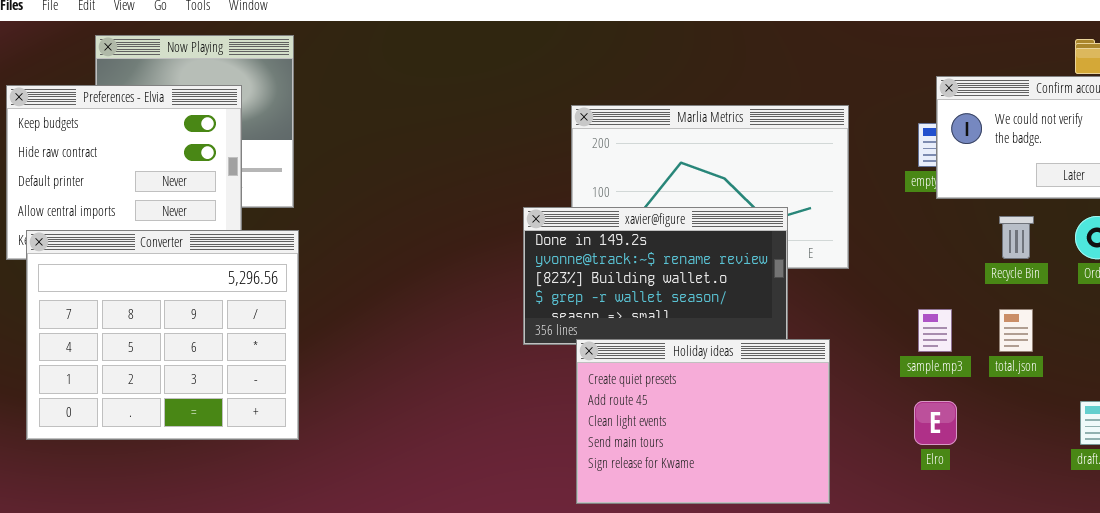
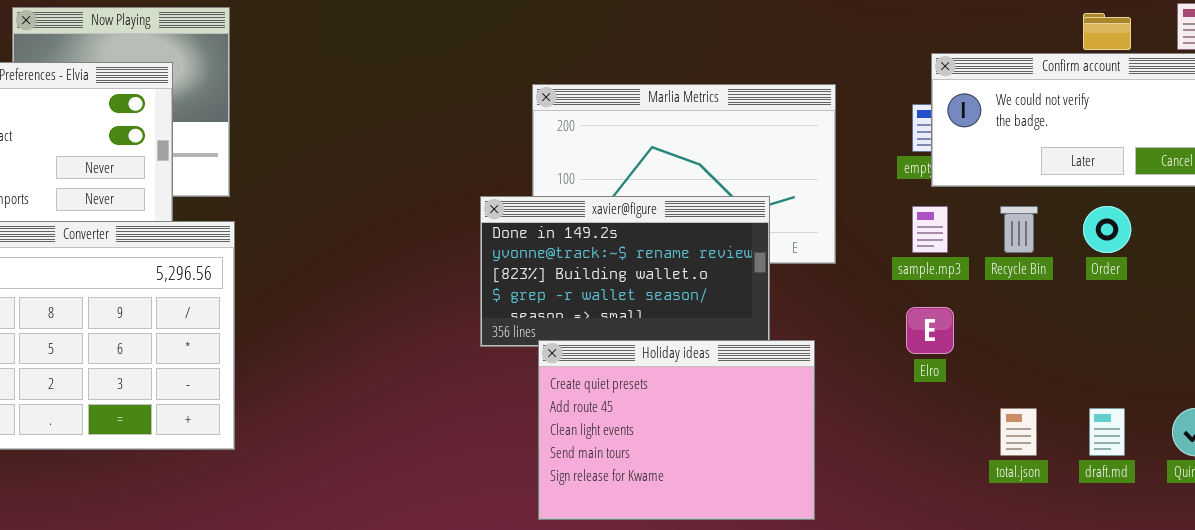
sample.mp3: [918,309,952,352] -> [912,206,948,253], moved
total.json: [999,309,1033,352] -> [1000,408,1037,456], moved
Elro: [914,401,957,445] -> [906,307,954,354], moved

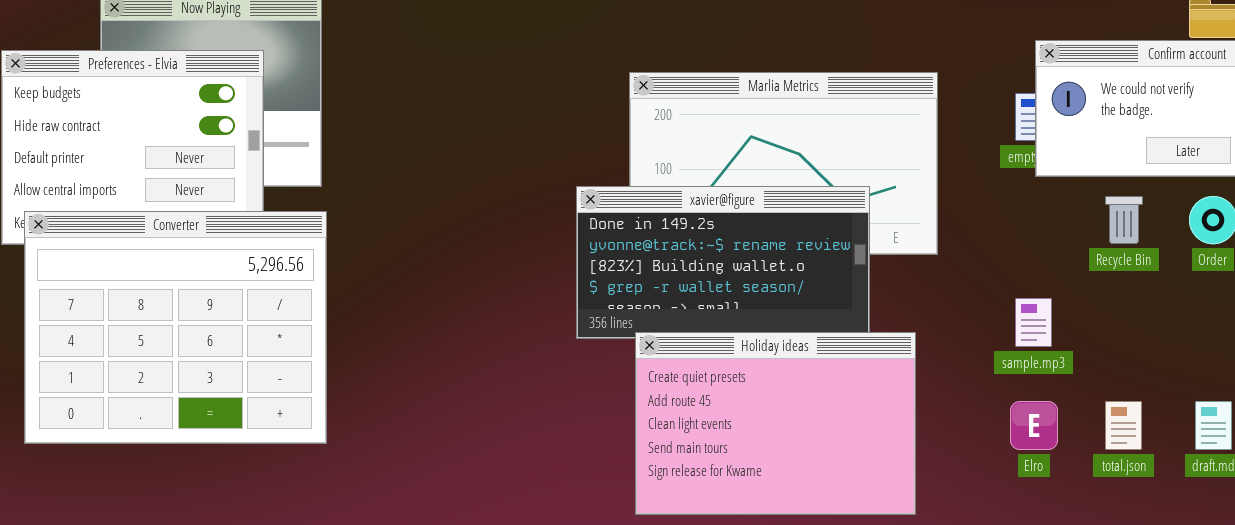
sample.mp3: [912,206,948,253] -> [1015,298,1052,347], moved
Elro: [906,307,954,354] -> [1010,401,1058,450], moved

